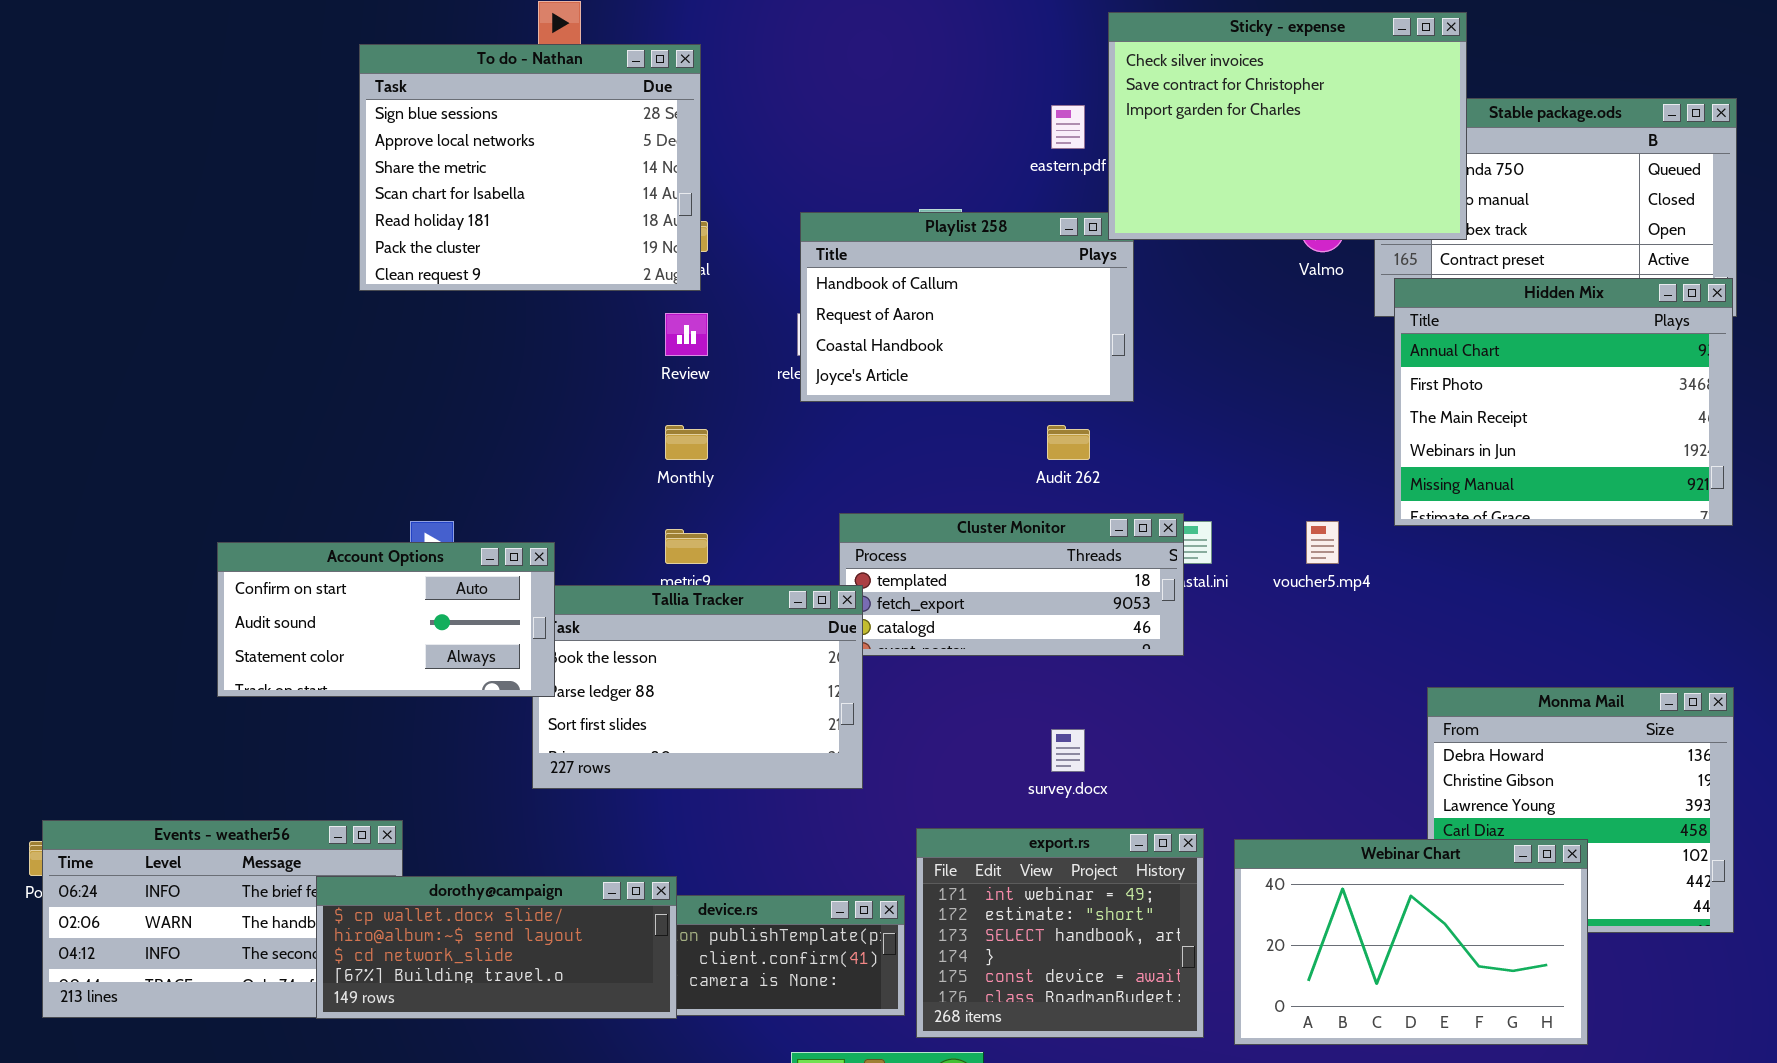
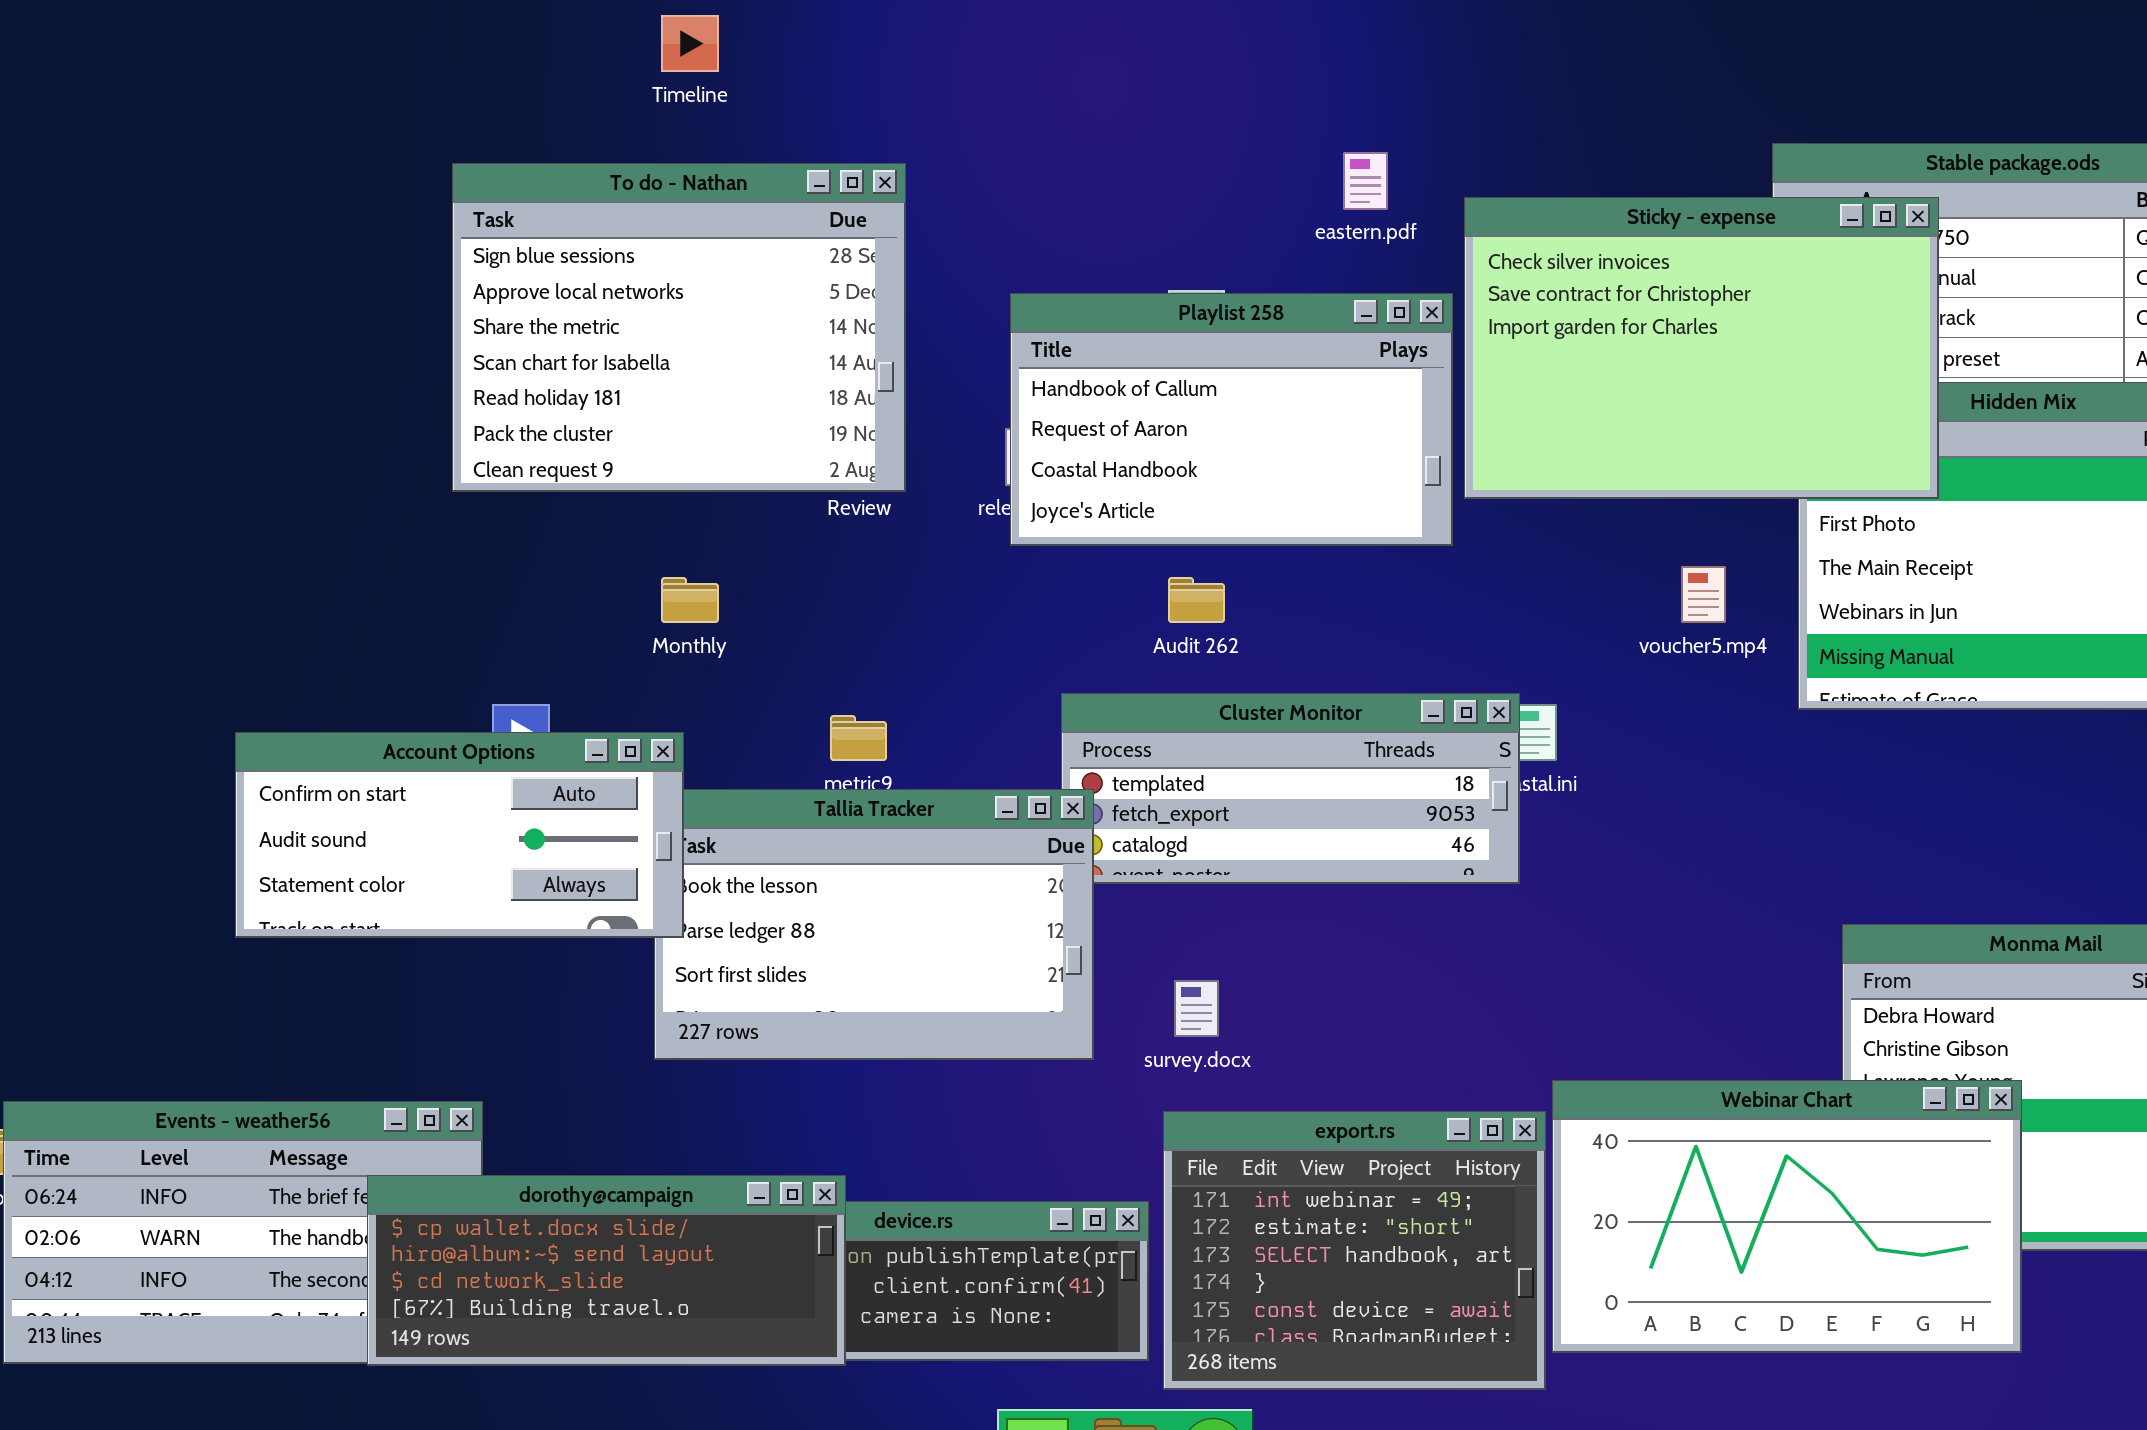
Sticky - expense: [1108,12,1467,240] -> [1464,197,1939,499], moved
To do - Nathan: [359,44,701,291] -> [452,163,906,492], moved
Monthly: [665,425,708,460] -> [661,577,719,623], moved
Audit 262: [1047,425,1090,460] -> [1168,577,1225,623], moved
voucher5.mp4: [1306,521,1339,564] -> [1681,566,1726,623], moved
survey.docx: [1051,729,1085,772] -> [1174,980,1219,1037], moved
Webinar Chart: [1234,839,1588,1045] -> [1552,1080,2022,1353], moved

